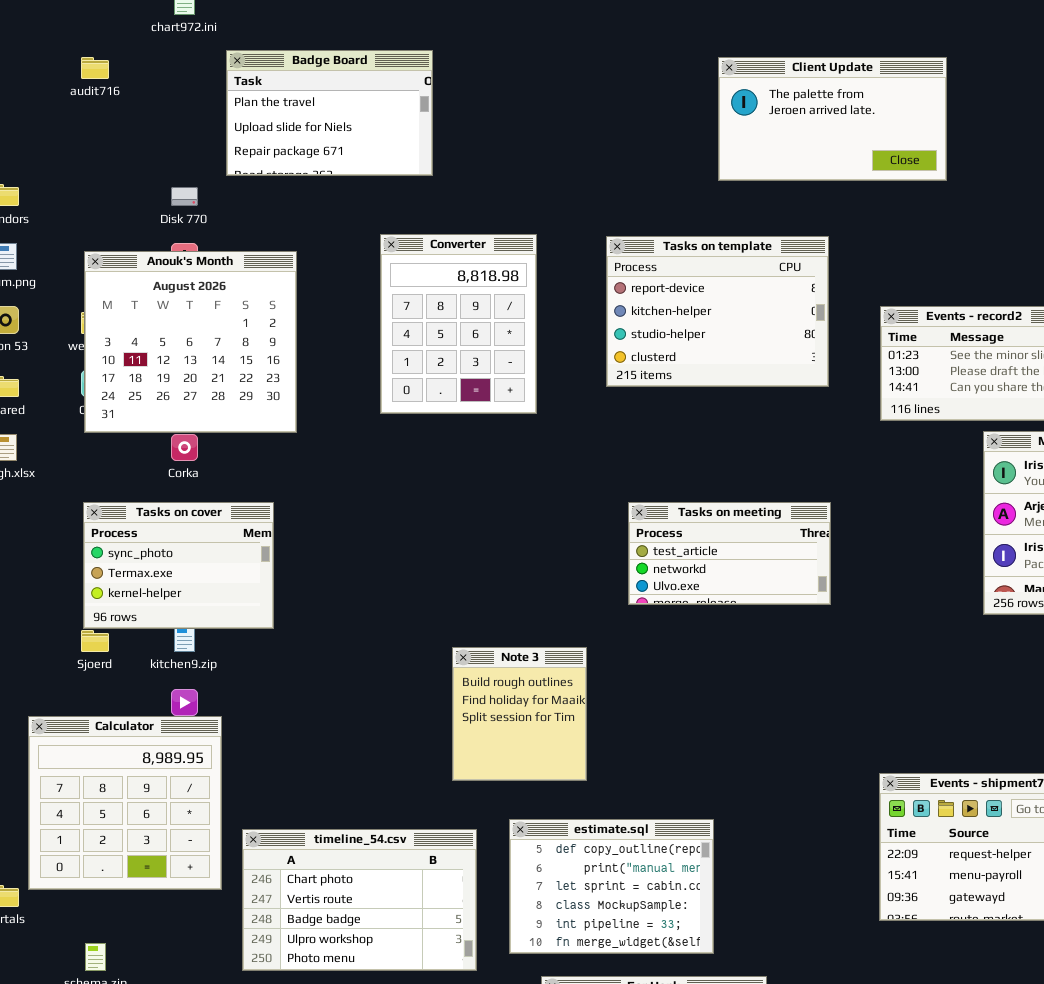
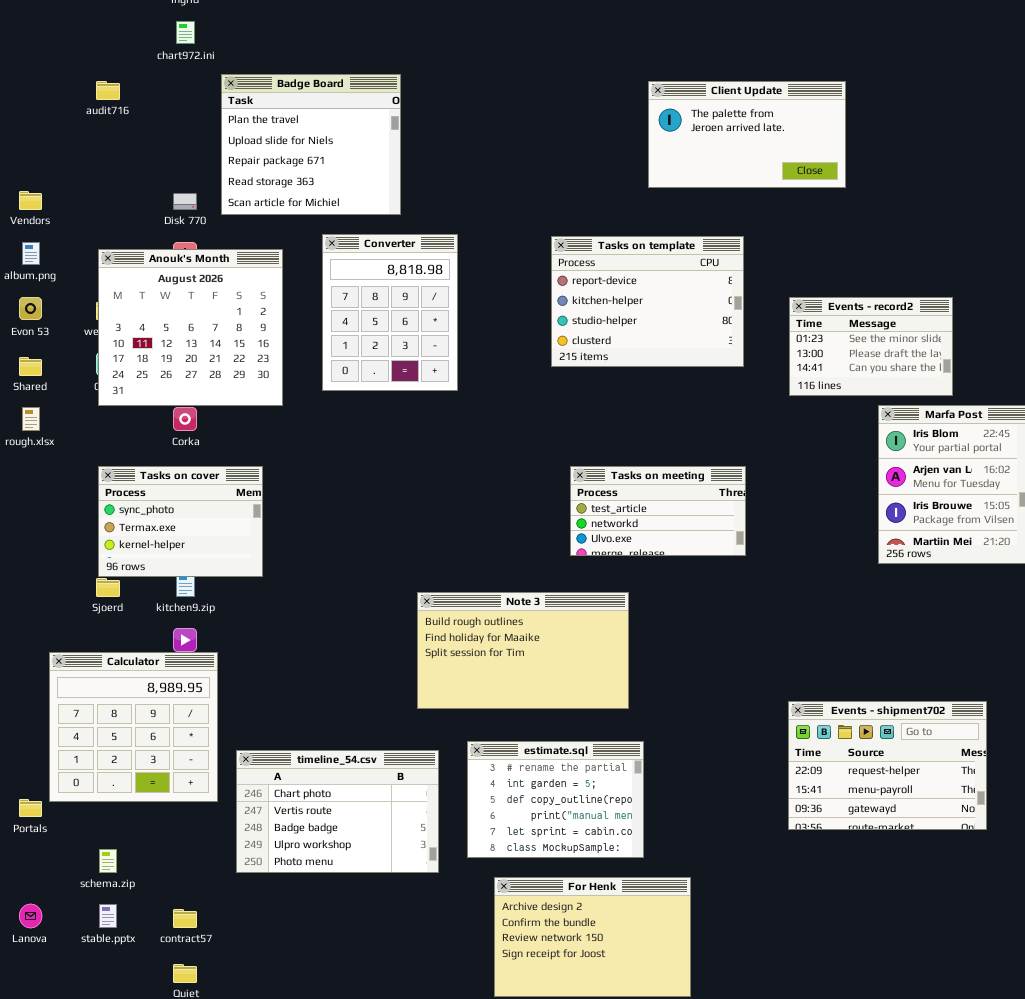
Badge Board: [226,50,433,176] -> [221,74,401,215], resized
Converter: [380,234,537,414] -> [322,234,458,391], moved
Note 3: [452,647,587,781] -> [417,592,629,709], resized
estimate.sql: [509,819,714,954] -> [467,741,644,858], scrolled up 2 rows

